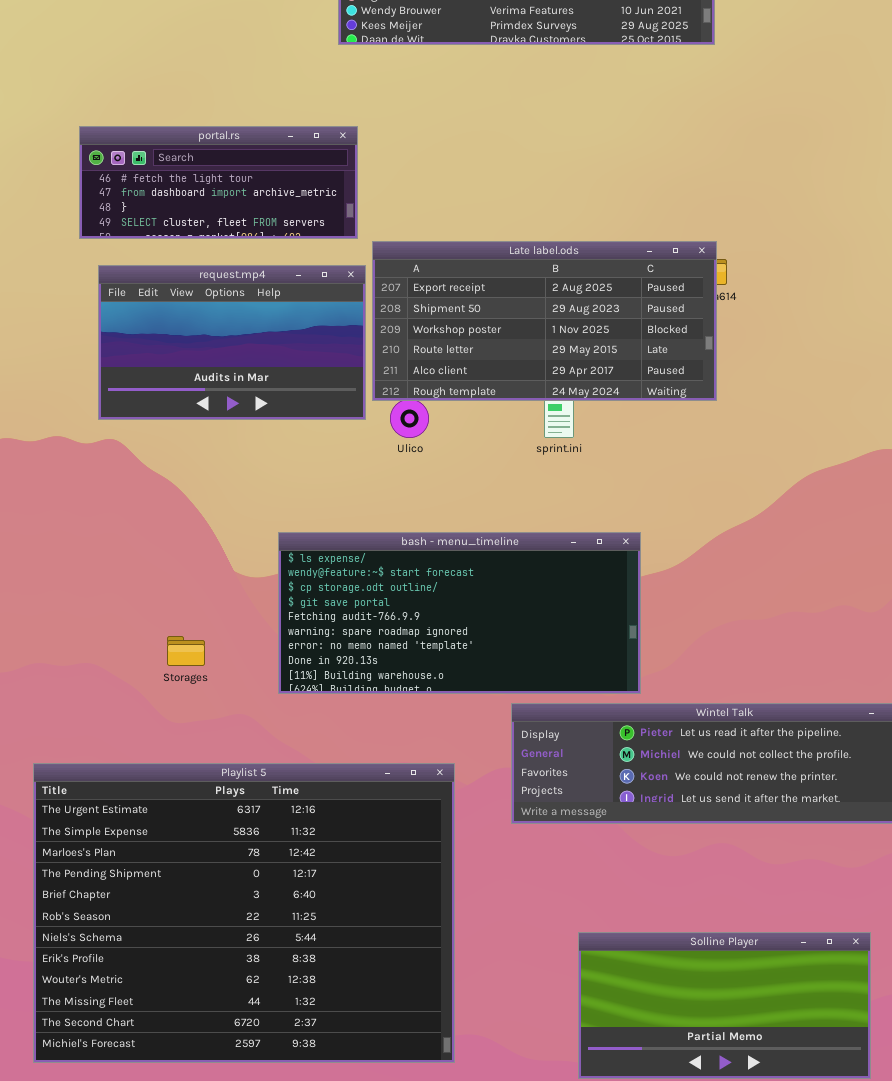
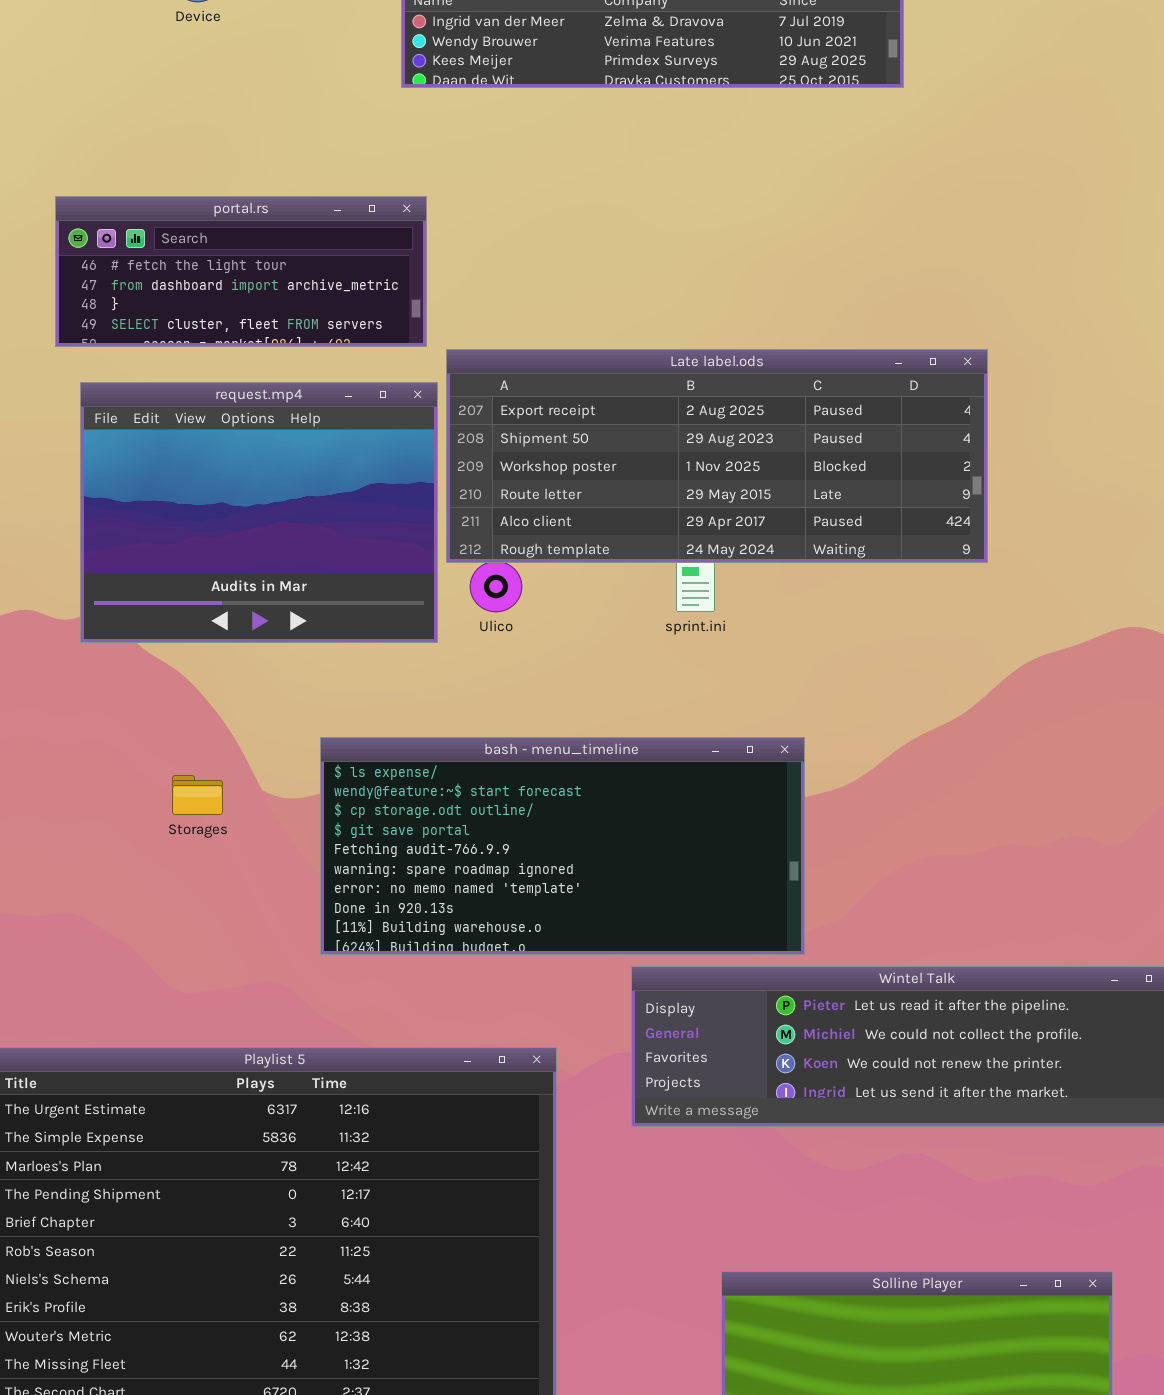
Late label.ods: [372,241,717,401] -> [446,349,988,563], resized
request.mp4: [98,265,366,420] -> [80,382,438,643], resized
Storages: [167,636,205,666] -> [172,775,223,815], moved

